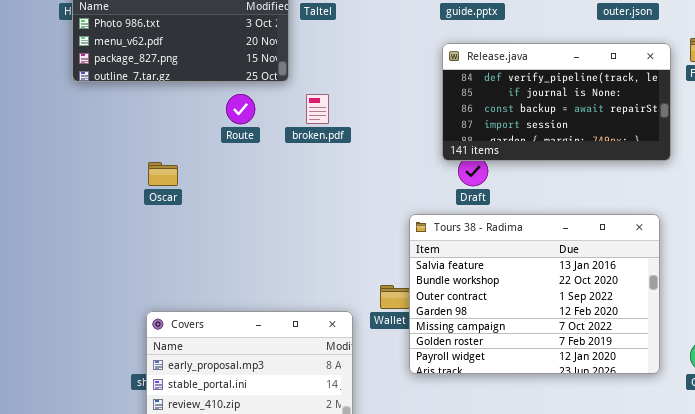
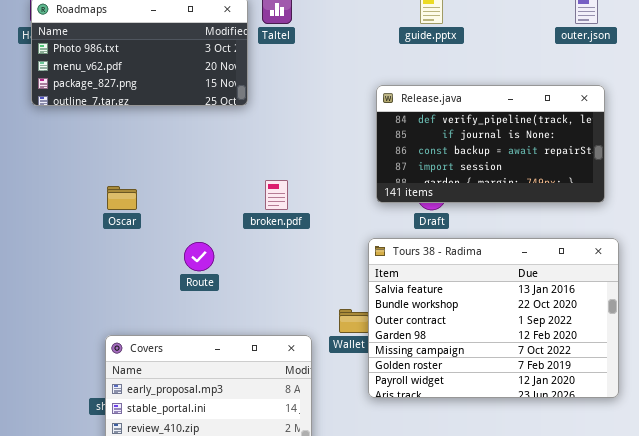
Release.java: [442,43,671,161] -> [376,85,605,203], moved
Route: [226,94,255,124] -> [184,242,214,271], moved
broken.pdf: [306,94,329,124] -> [265,180,288,210], moved

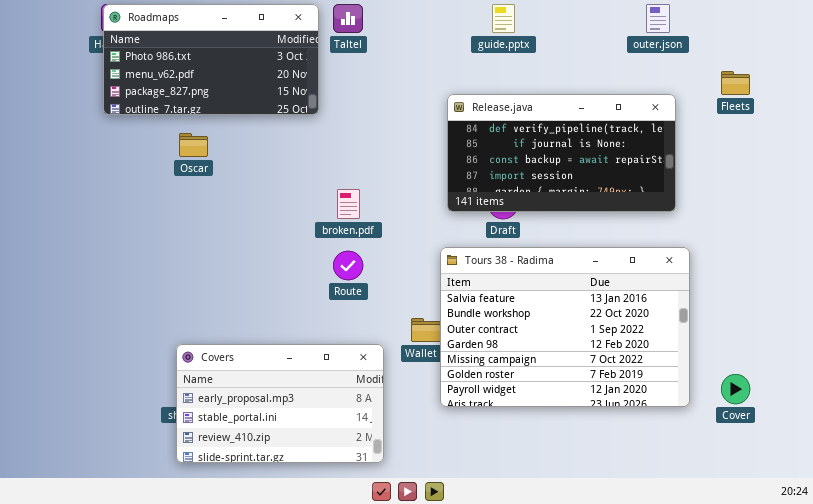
Oscar: [107,186,137,210] -> [179,133,208,157], moved
Route: [184,242,214,271] -> [333,251,363,280], moved

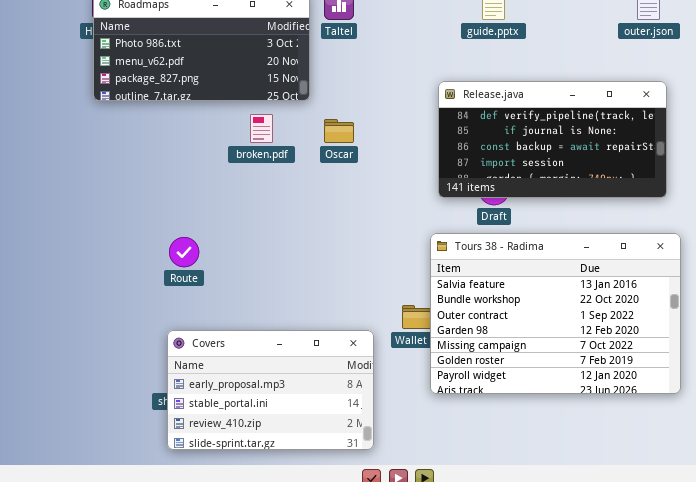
Oscar: [179,133,208,157] -> [324,119,354,143], moved
broken.pdf: [337,189,360,219] -> [250,114,273,143], moved
Route: [333,251,363,280] -> [169,237,199,267], moved

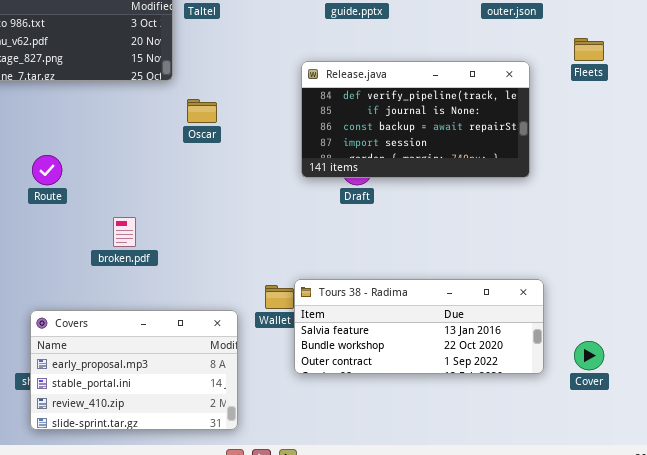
broken.pdf: [250,114,273,143] -> [113,217,136,247], moved
Tours 38 - Radima: [430,233,681,394] -> [294,279,544,374], resized
Route: [169,237,199,267] -> [32,155,62,185], moved

